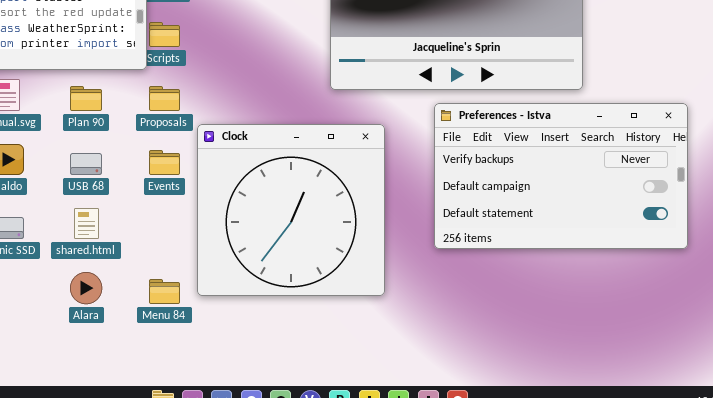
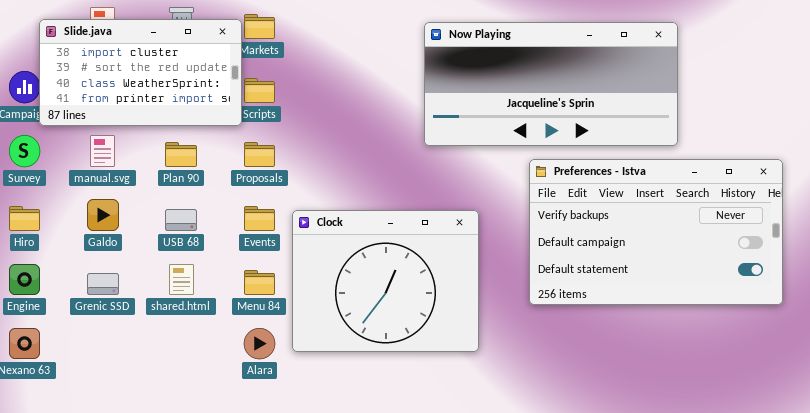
Clock: [197,124,385,296] -> [292,210,479,352], resized
Alara: [70,272,102,304] -> [244,328,275,359], moved
Menu 84: [149,279,180,304] -> [244,270,275,295], moved

